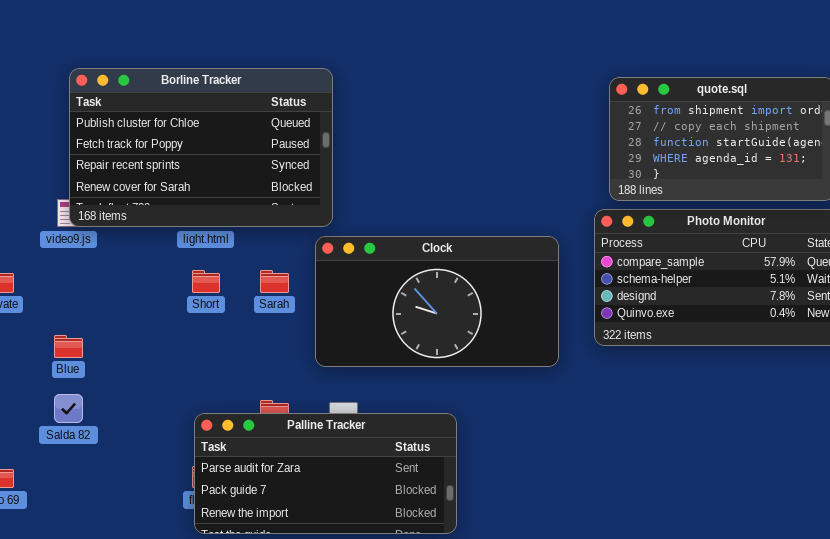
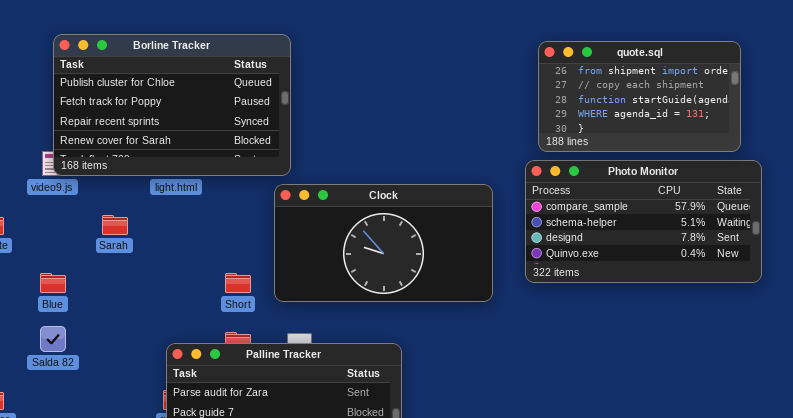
Short: [192,270,220,293] -> [225,273,251,293], moved
Sarah: [260,270,289,293] -> [102,215,128,235], moved

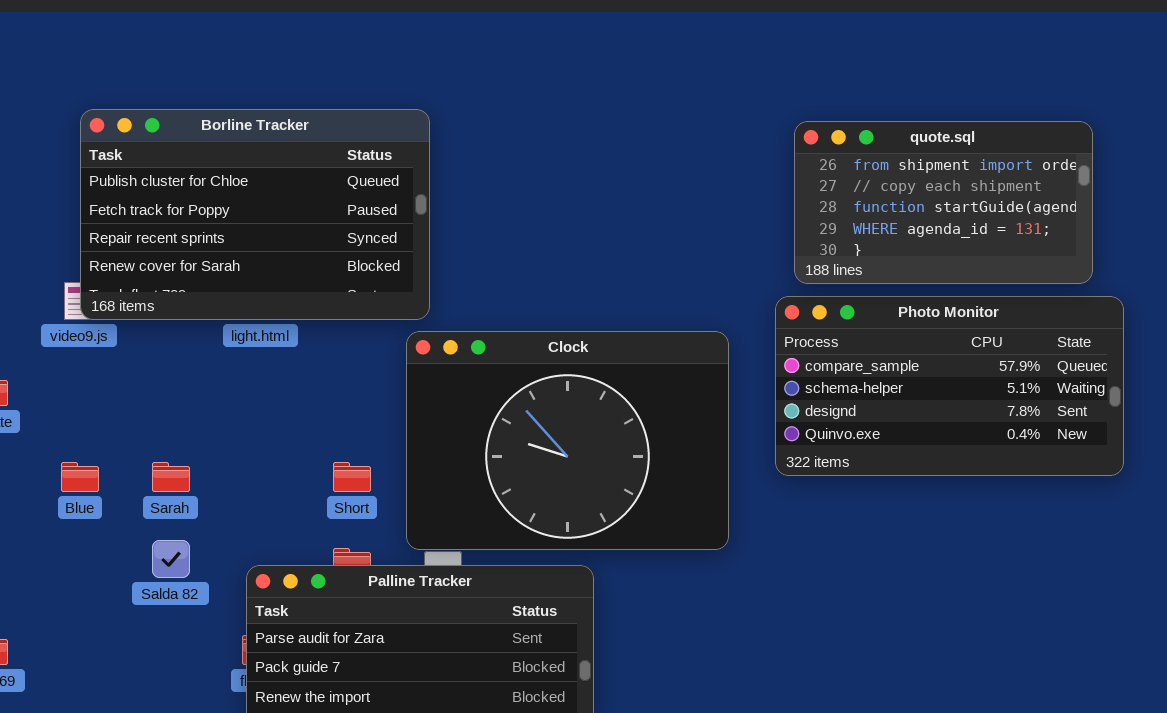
Clock: [274,184,493,302] -> [406,331,729,550], resized
Sarah: [102,215,128,235] -> [152,462,190,492], moved
Salda 82: [40,326,66,352] -> [152,540,190,578], moved

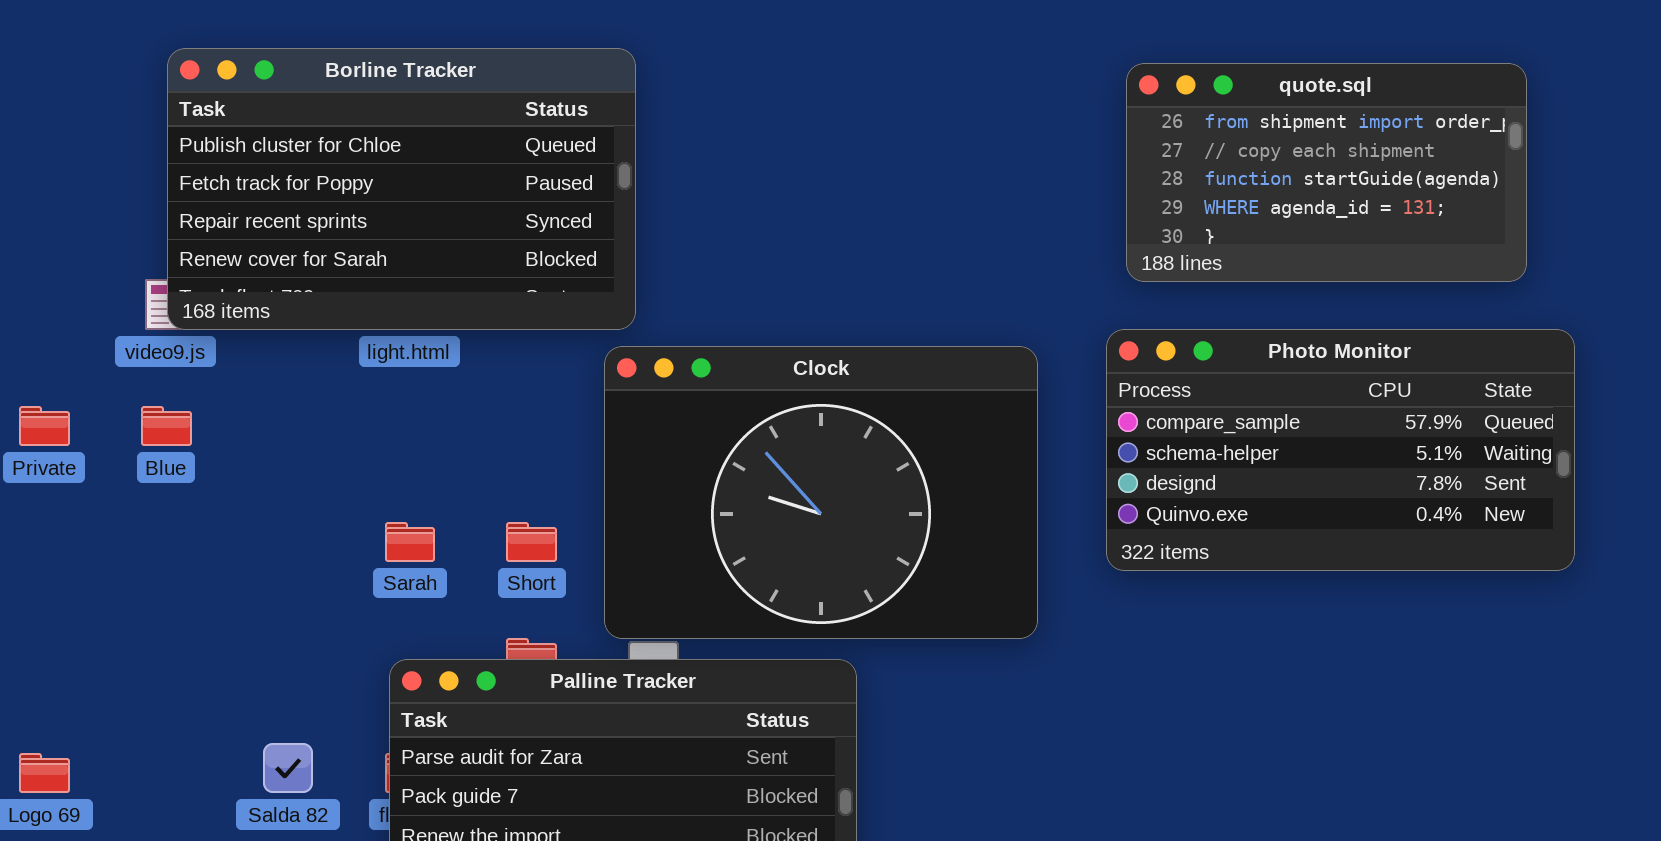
Photo Monitor: [775,296,1124,476] -> [1106,329,1575,571], moved
Blue: [61,462,99,492] -> [141,406,192,446], moved
Sarah: [152,462,190,492] -> [385,522,435,562], moved
Salda 82: [152,540,190,578] -> [263,743,313,793], moved

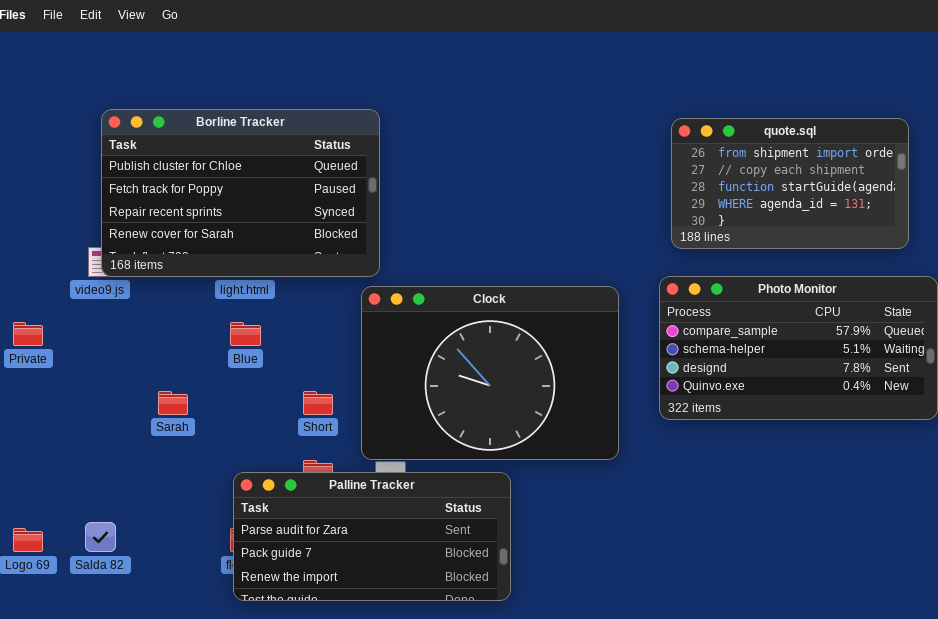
Blue: [141,406,192,446] -> [230,322,261,346], moved
Sarah: [385,522,435,562] -> [158,391,188,415], moved
Salda 82: [263,743,313,793] -> [85,522,116,552], moved

